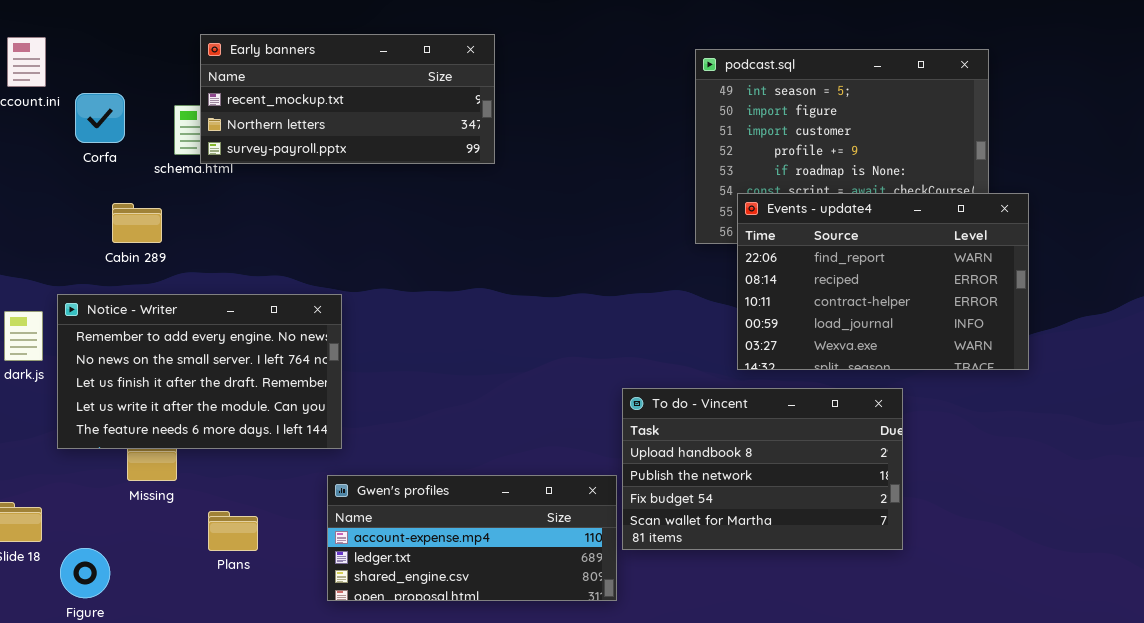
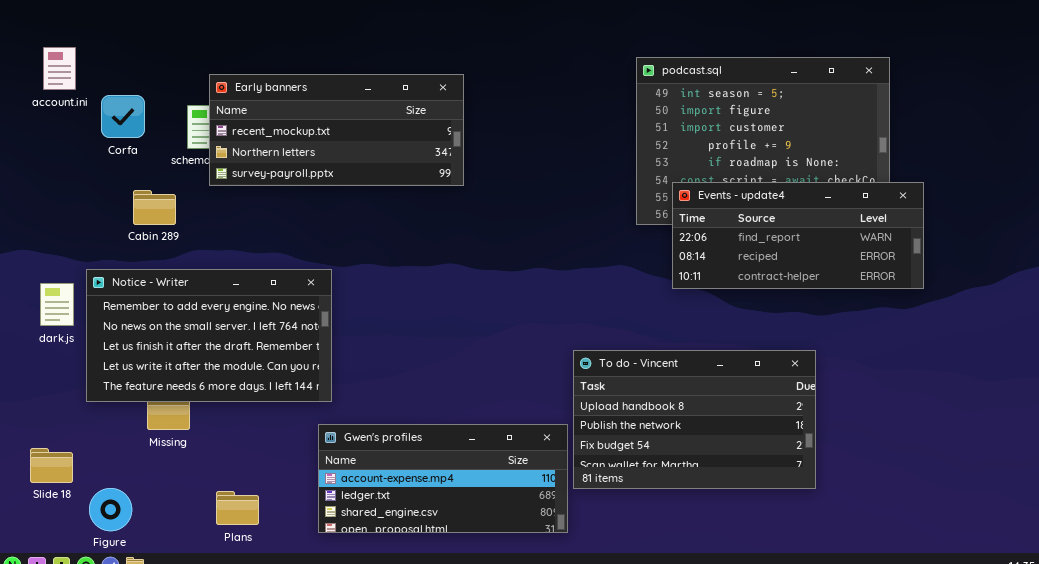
Early banners: [200,34,495,164] -> [209,74,464,186], moved
Events - update4: [737,193,1029,370] -> [672,182,924,289], resized
Plans: [208,511,258,551] -> [216,491,259,525], moved

